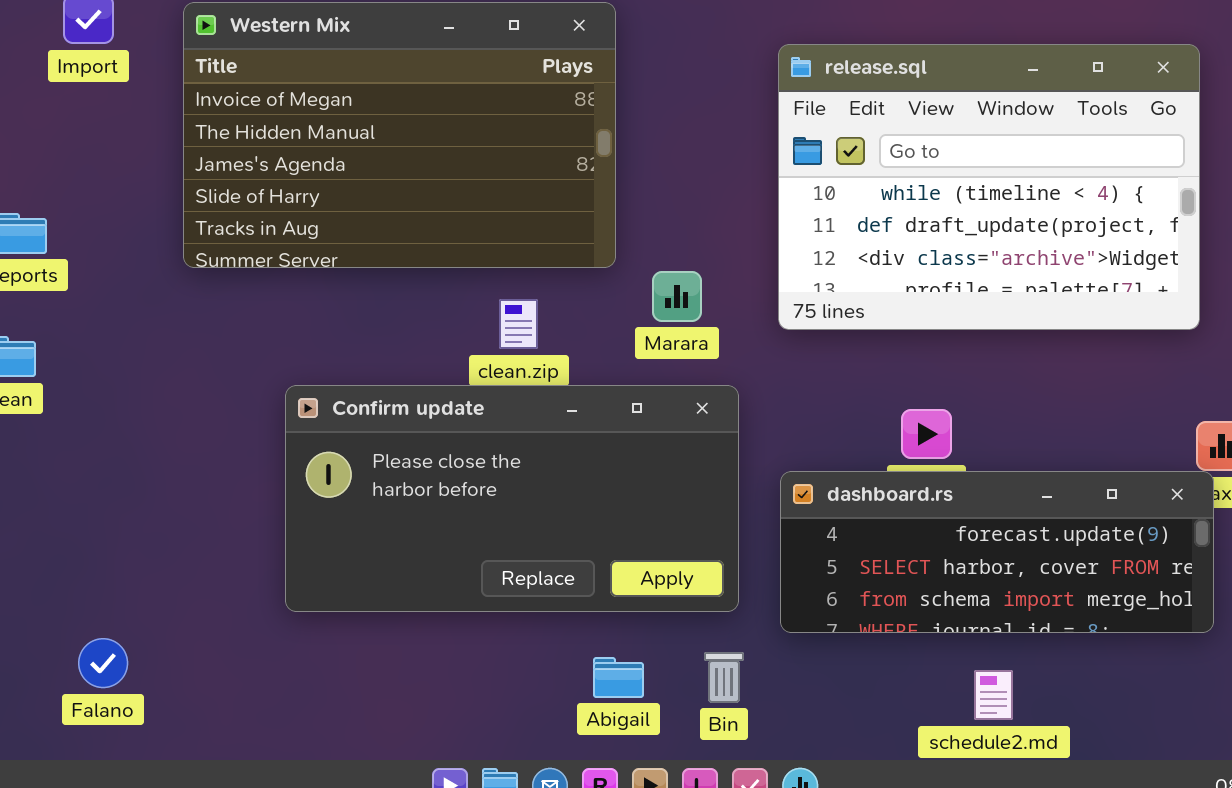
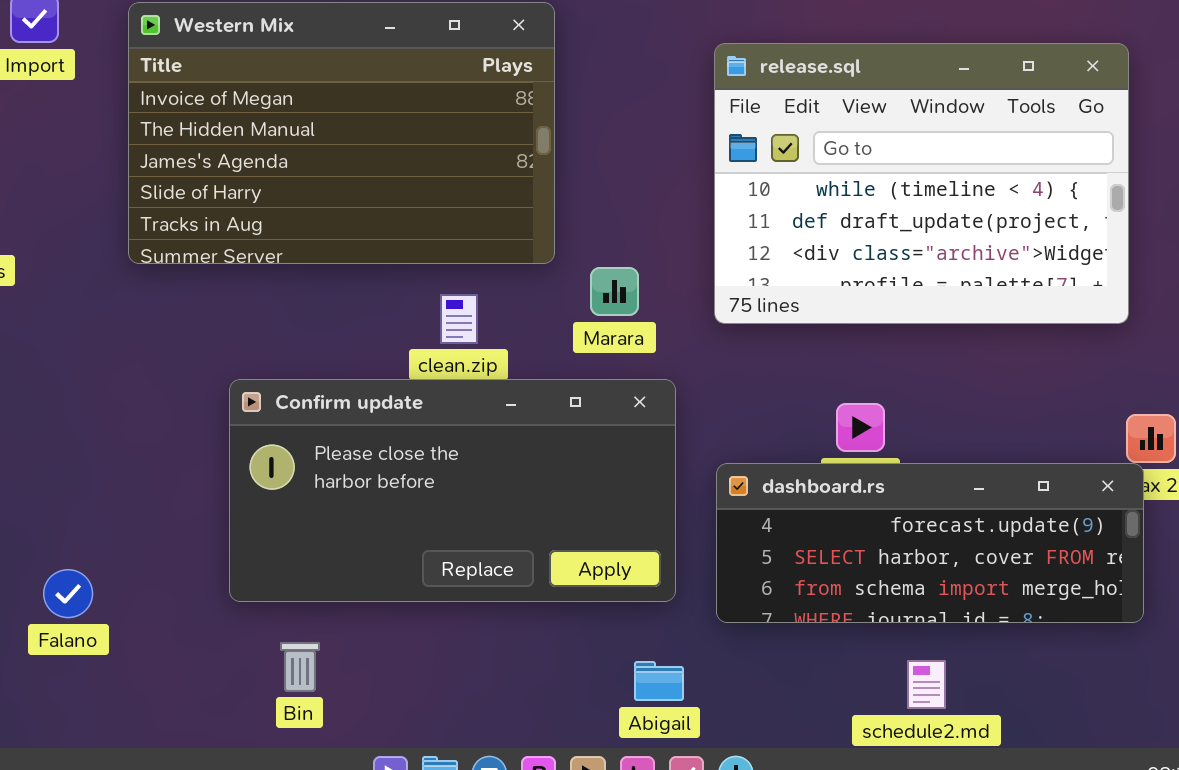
Falano: [78,638,128,688] -> [43,569,93,618], moved
Bin: [704,652,744,703] -> [280,642,320,692], moved
Abigail: [593,657,644,698] -> [634,661,684,701], moved

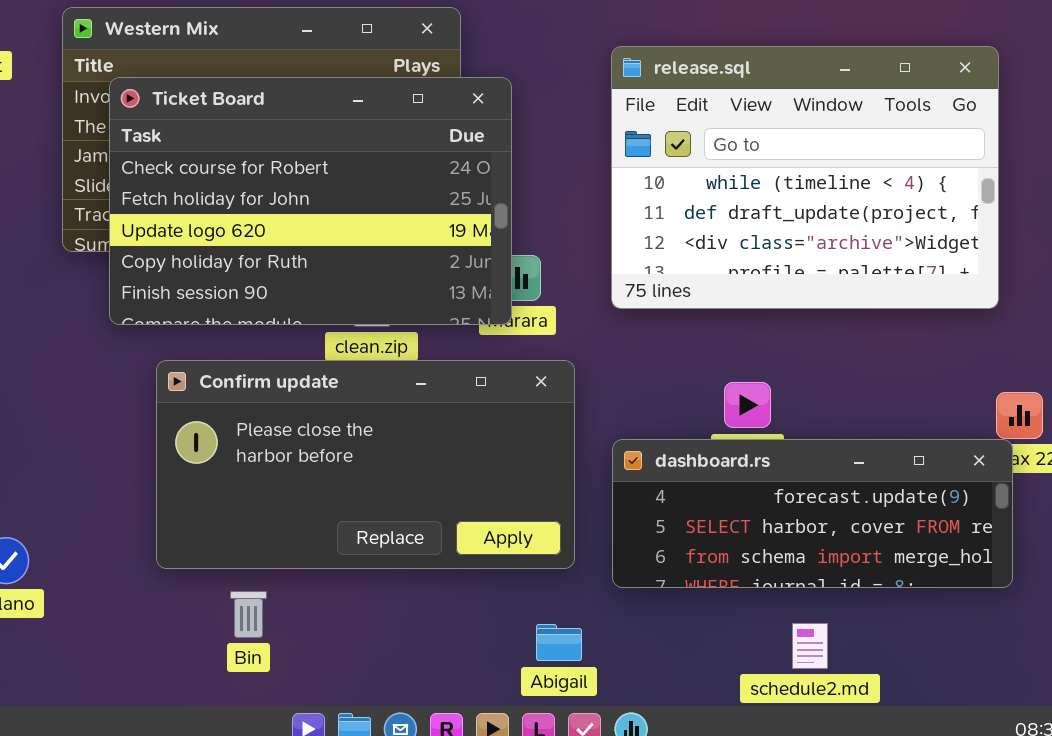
Ticket Board: none -> [109,77,512,325], opened
Bin: [280,642,320,692] -> [230,591,267,638], moved

